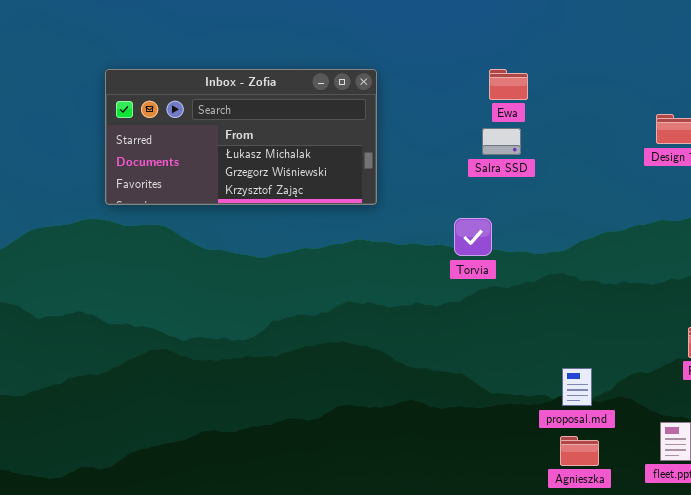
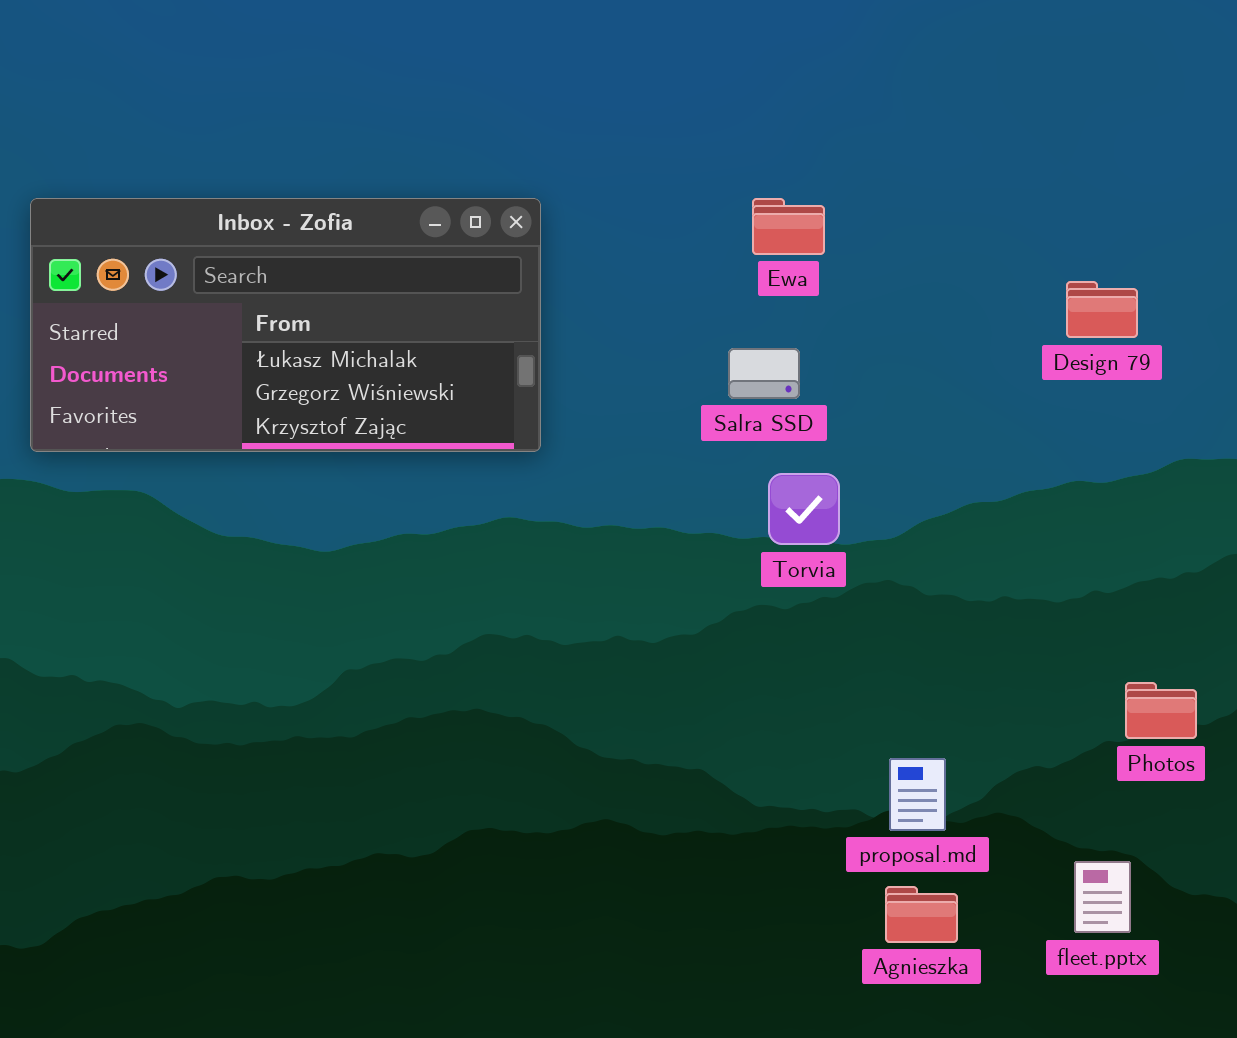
Salra SSD: [482,128,521,155] -> [728,348,800,399], moved
Torvia: [454,218,492,256] -> [768,473,840,545], moved

